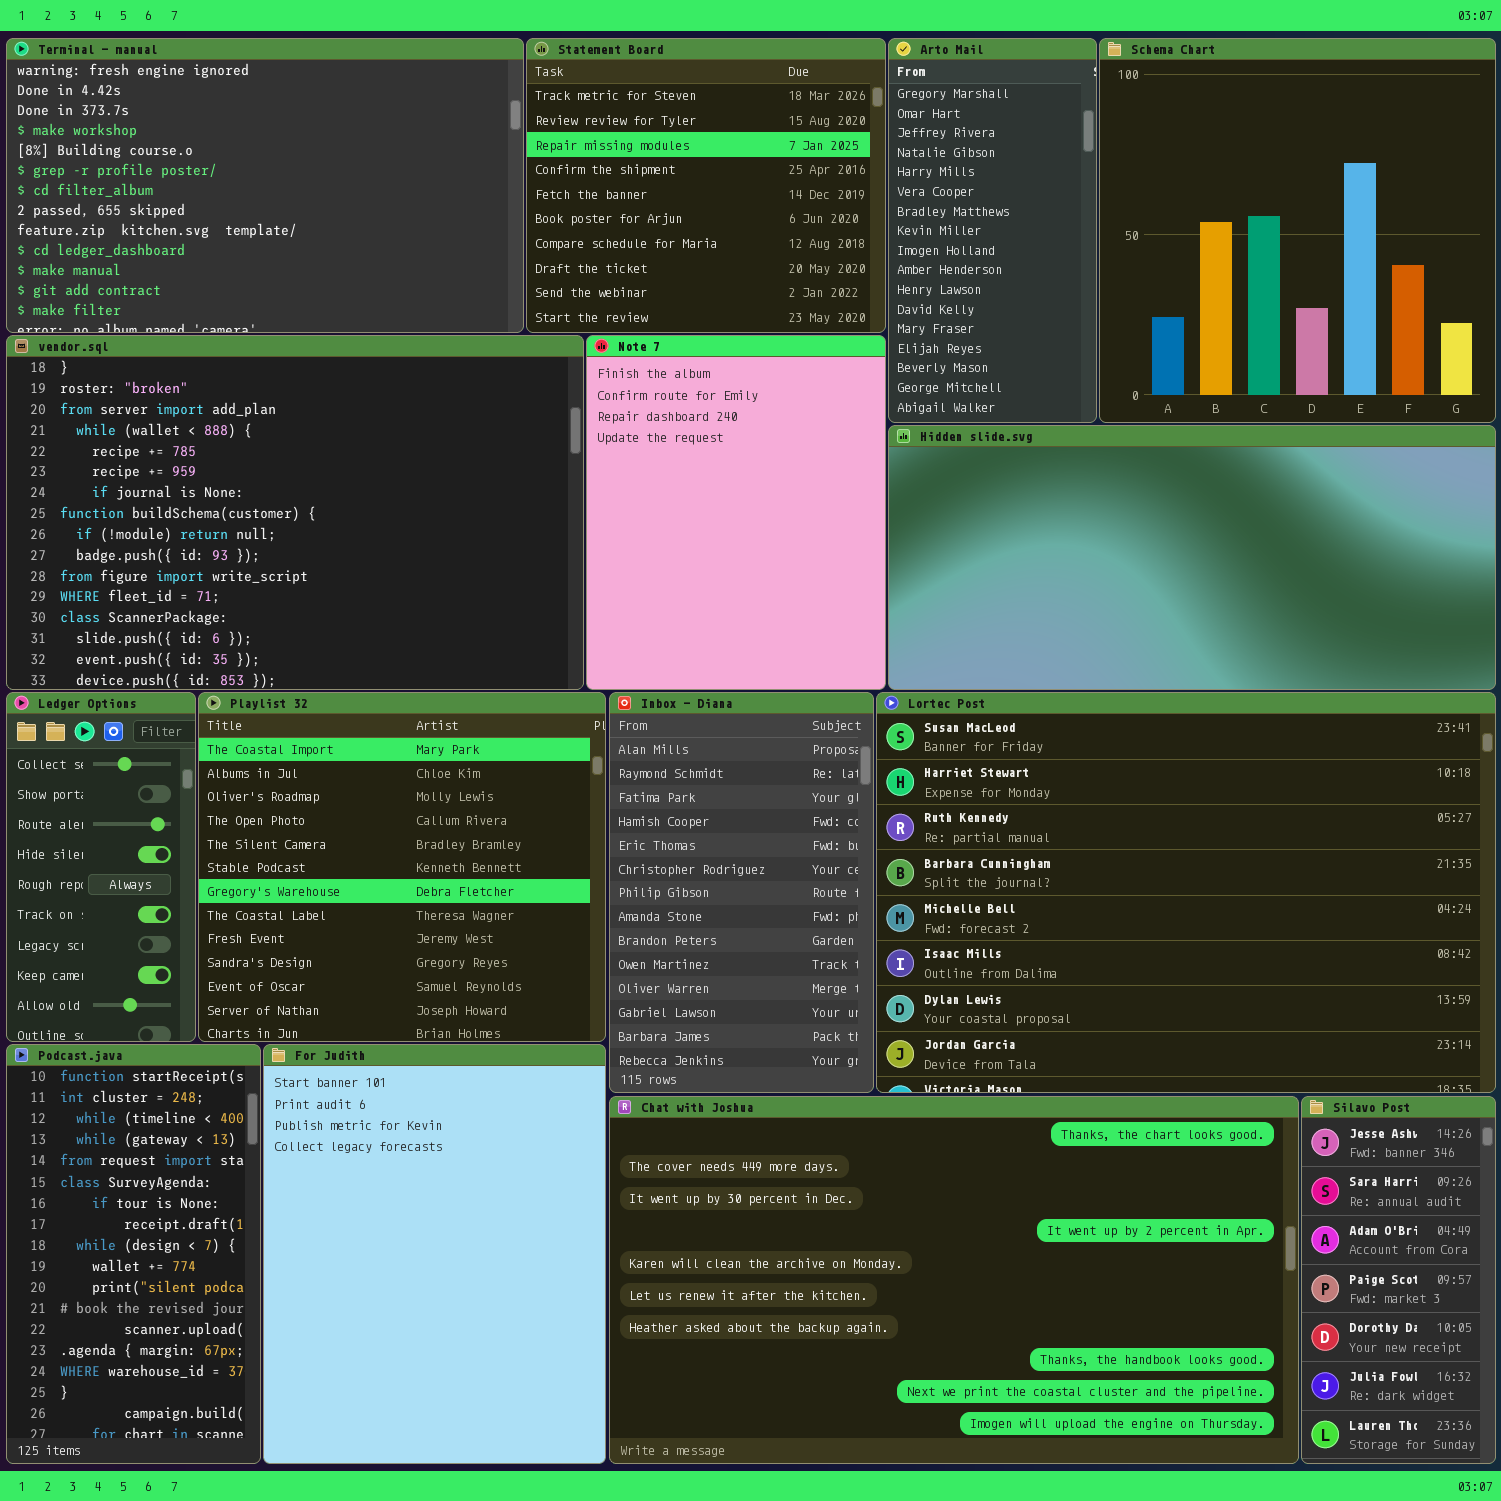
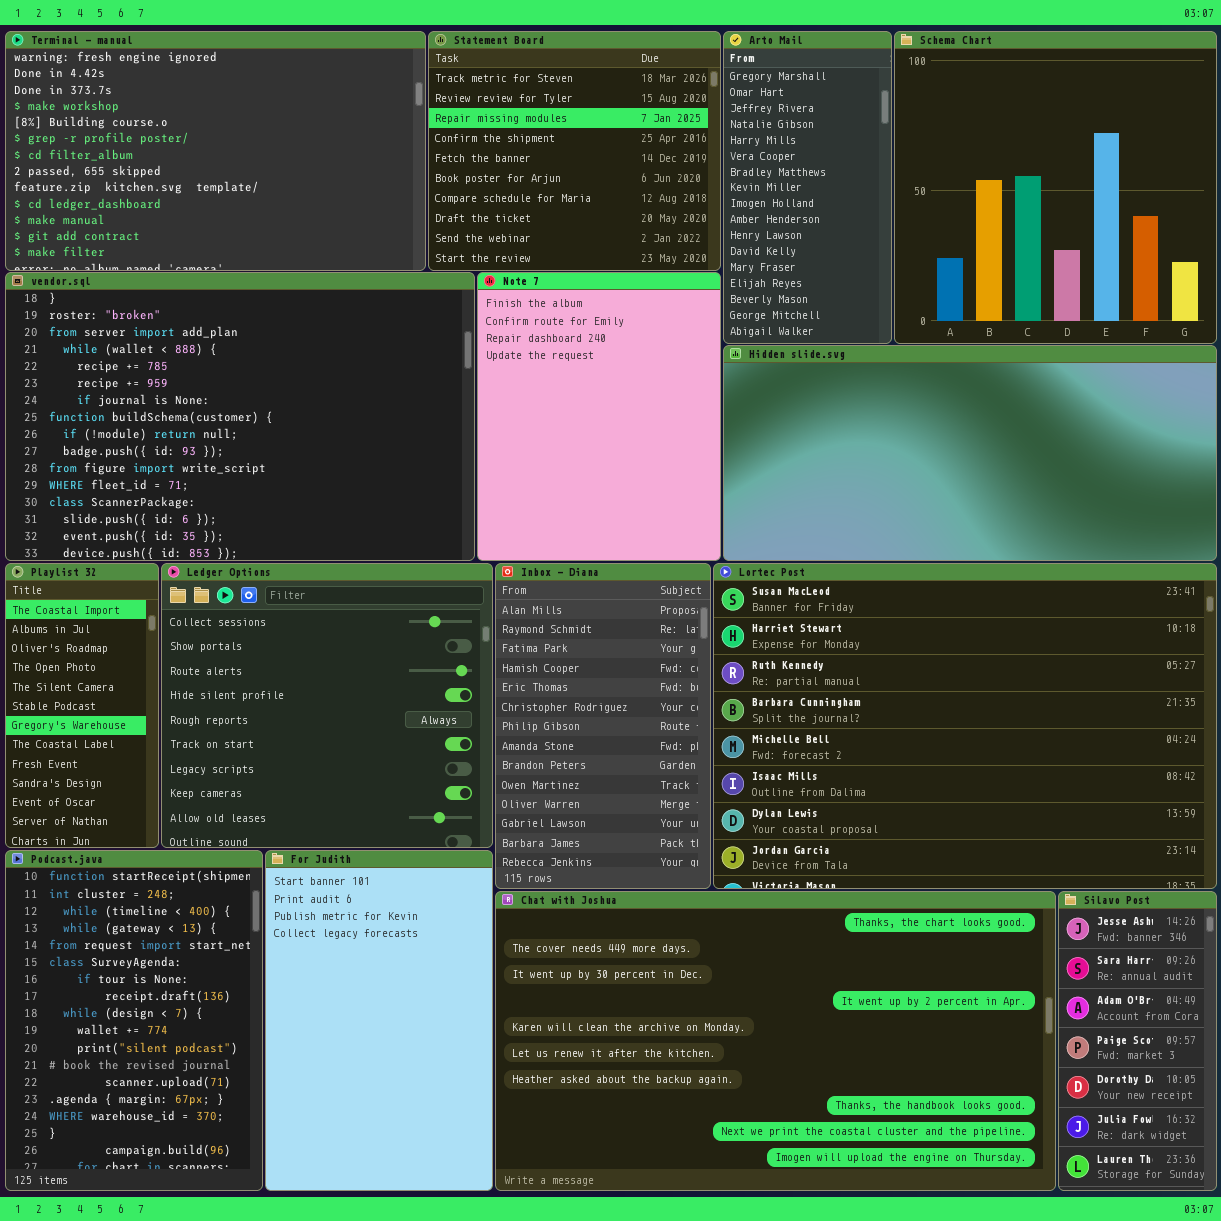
Ledger Options: [6,692,196,1042] -> [161,563,493,848], moved, resized
Playlist 32: [198,692,606,1042] -> [5,563,159,848], moved, resized
Podcast.java: [6,1044,261,1464] -> [5,850,263,1191], resized
For Judith: [263,1044,606,1464] -> [265,850,493,1191], resized

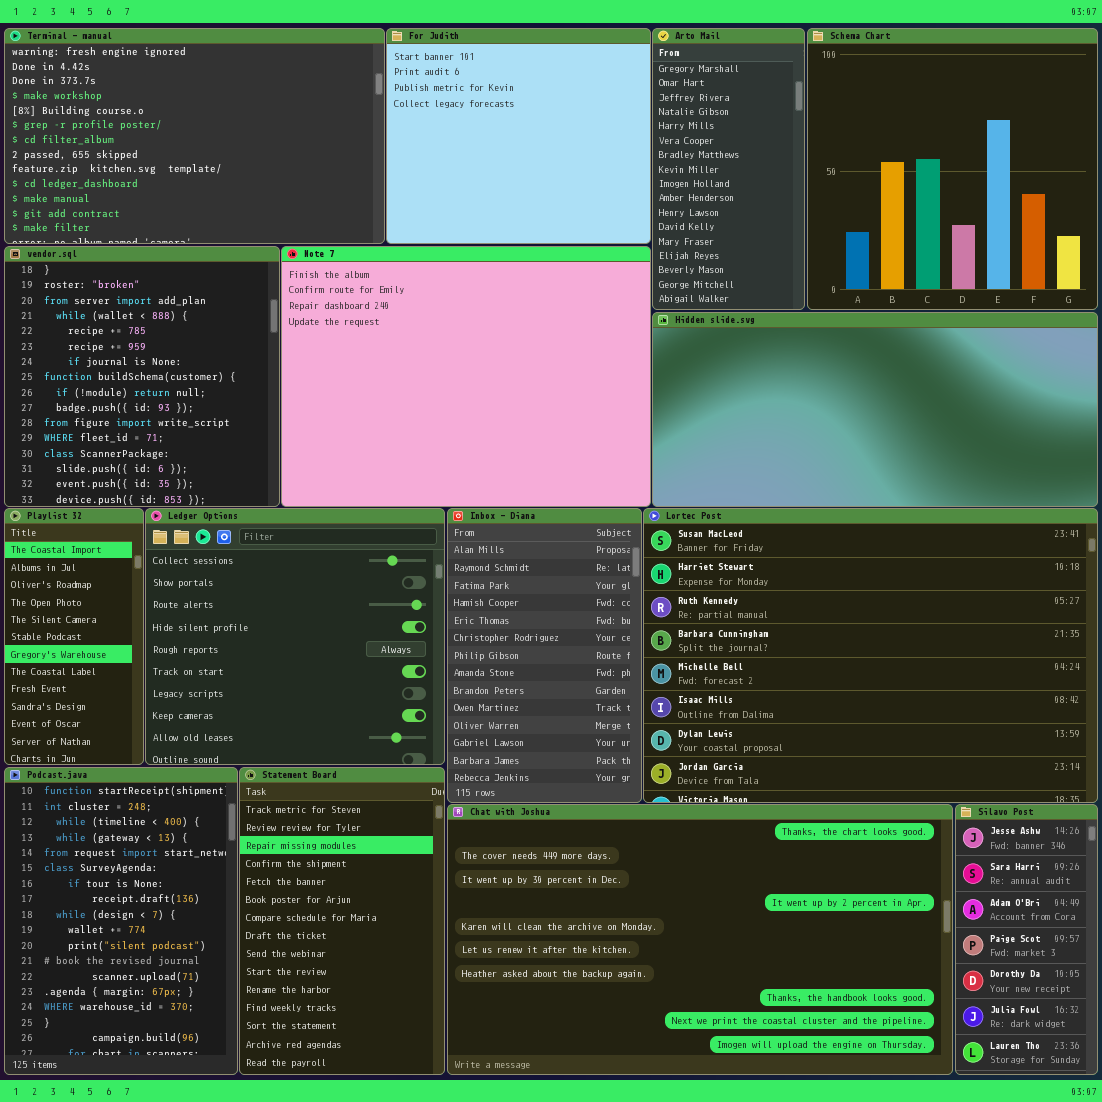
Statement Board: [428,31,721,271] -> [239,767,445,1075], moved, resized
vendor.sql: [5,272,475,561] -> [4,246,280,507], resized
Note 7: [477,272,721,561] -> [281,246,651,507], resized
For Judith: [265,850,493,1191] -> [386,28,651,244], moved, resized

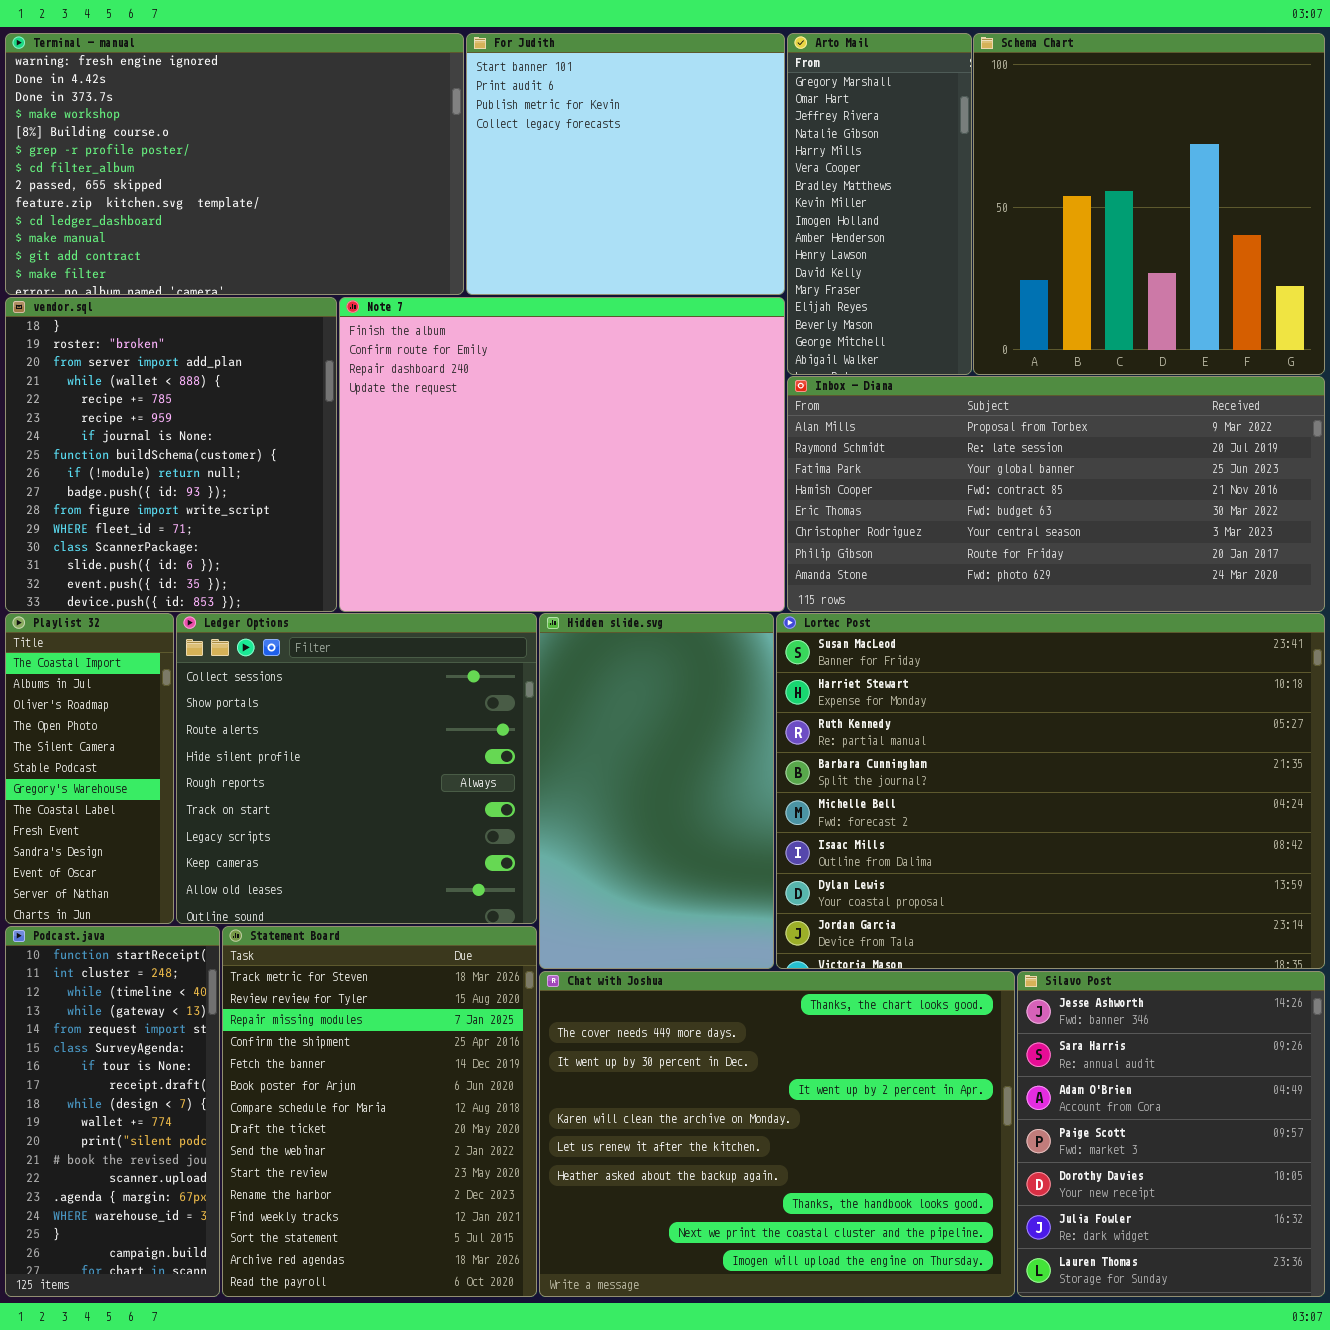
Hidden slide.svg: [652,312,1098,507] -> [539,613,774,969], moved, resized
Inbox - Diana: [447,508,642,803] -> [787,376,1325,612], moved, resized
Podcast.java: [4,767,238,1075] -> [5,926,220,1297], resized
Statement Board: [239,767,445,1075] -> [222,926,537,1297], resized
Chat with Joshua: [447,804,953,1075] -> [539,971,1015,1297], resized
Silavo Post: [955,804,1098,1075] -> [1017,971,1325,1297], resized

